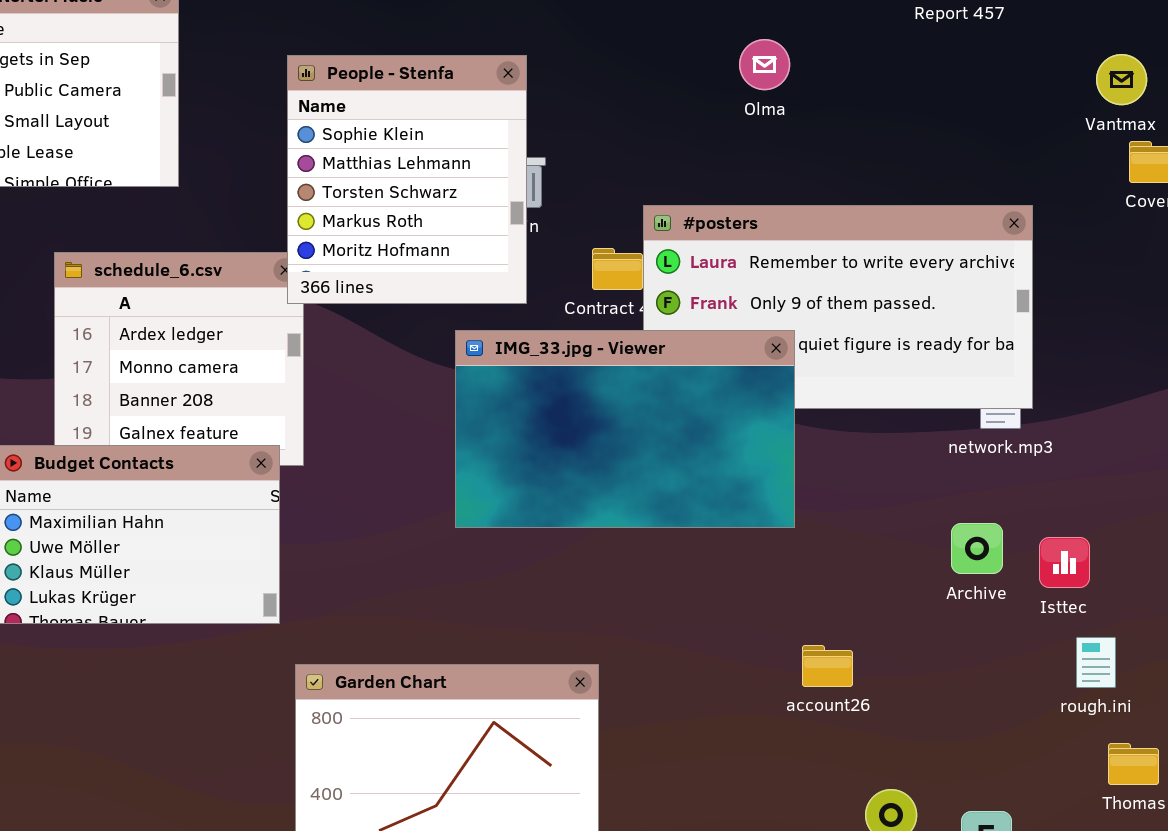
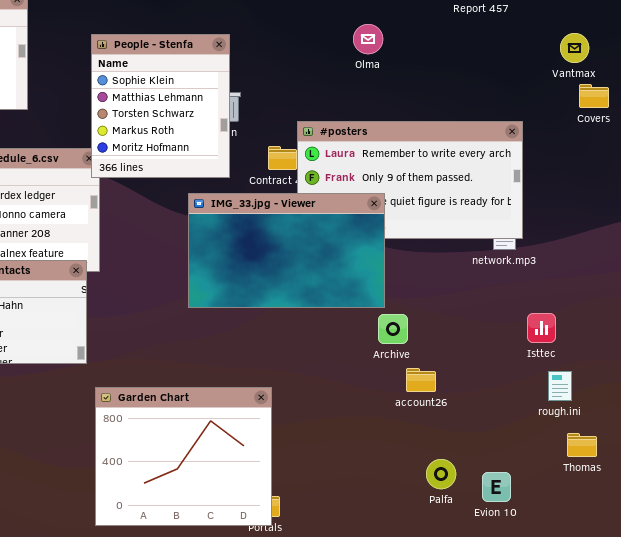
Archive: [951,523,1003,574] -> [378,314,408,344], moved
account26: [802,645,853,687] -> [406,368,436,392], moved

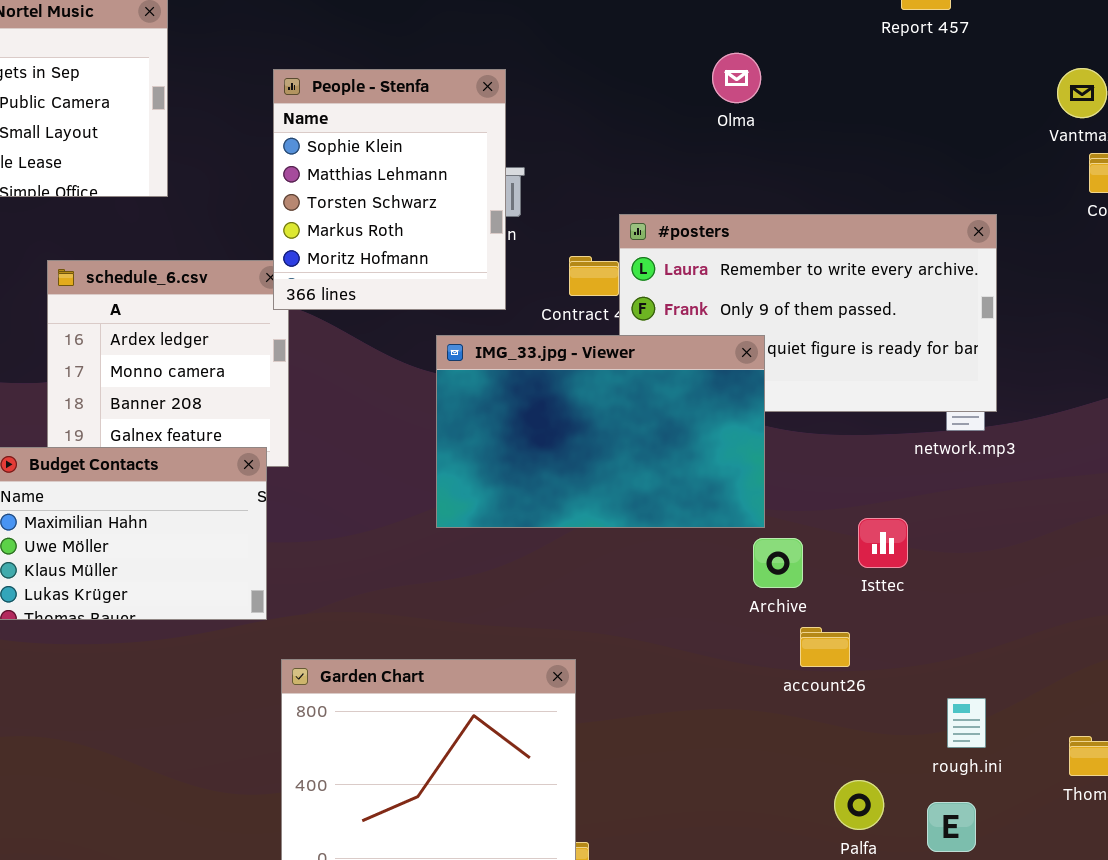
Isttec: [527,313,556,343] -> [858,518,908,568], moved
rough.ini: [548,371,572,401] -> [947,698,986,748], moved

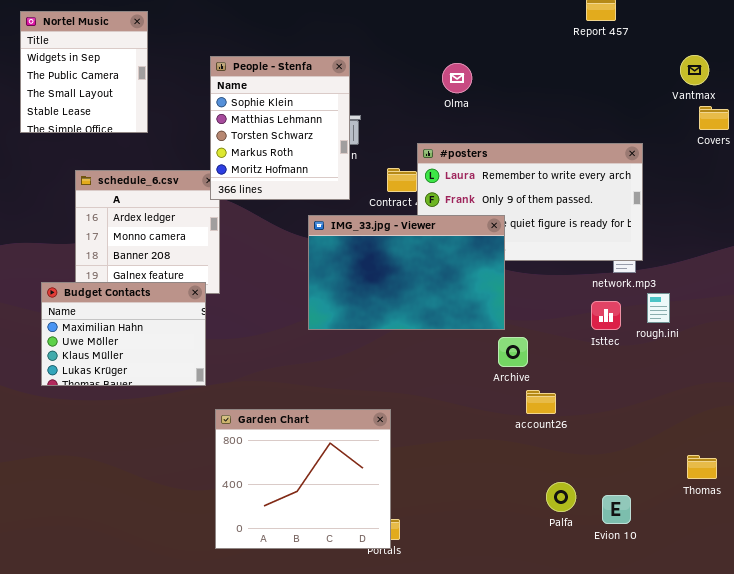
Olma: [712,53,761,103] -> [442,63,472,93], moved
Isttec: [858,518,908,568] -> [591,301,621,330], moved
rough.ini: [947,698,986,748] -> [647,293,670,323], moved

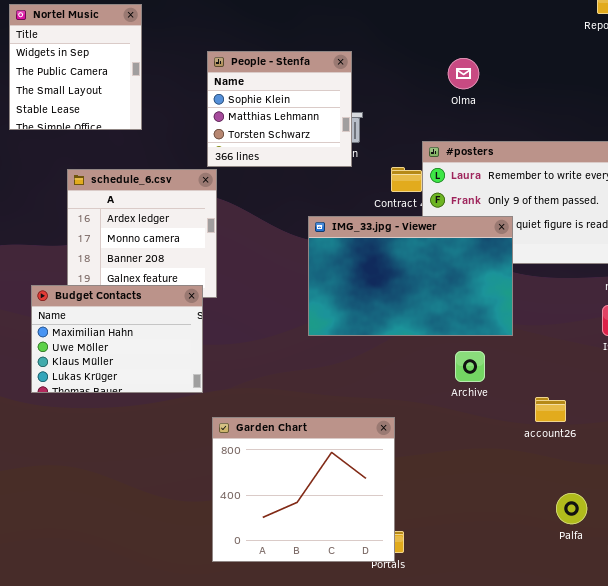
People - Stenfa: [210,56,350,200] -> [207,51,352,167], resized
Archive: [498,337,528,367] -> [455,351,485,382], moved

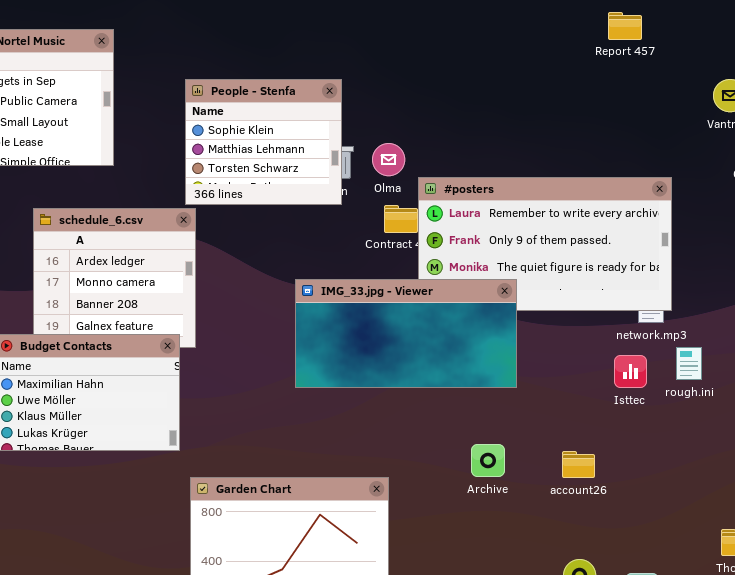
Olma: [448,58,479,89] -> [372,143,405,176], moved
IMG_33.jpg - Viewer: [308,216,513,336] -> [295,279,517,388], resized
Archive: [455,351,485,382] -> [471,444,505,477], moved
account26: [535,397,566,422] -> [562,451,595,478], moved

